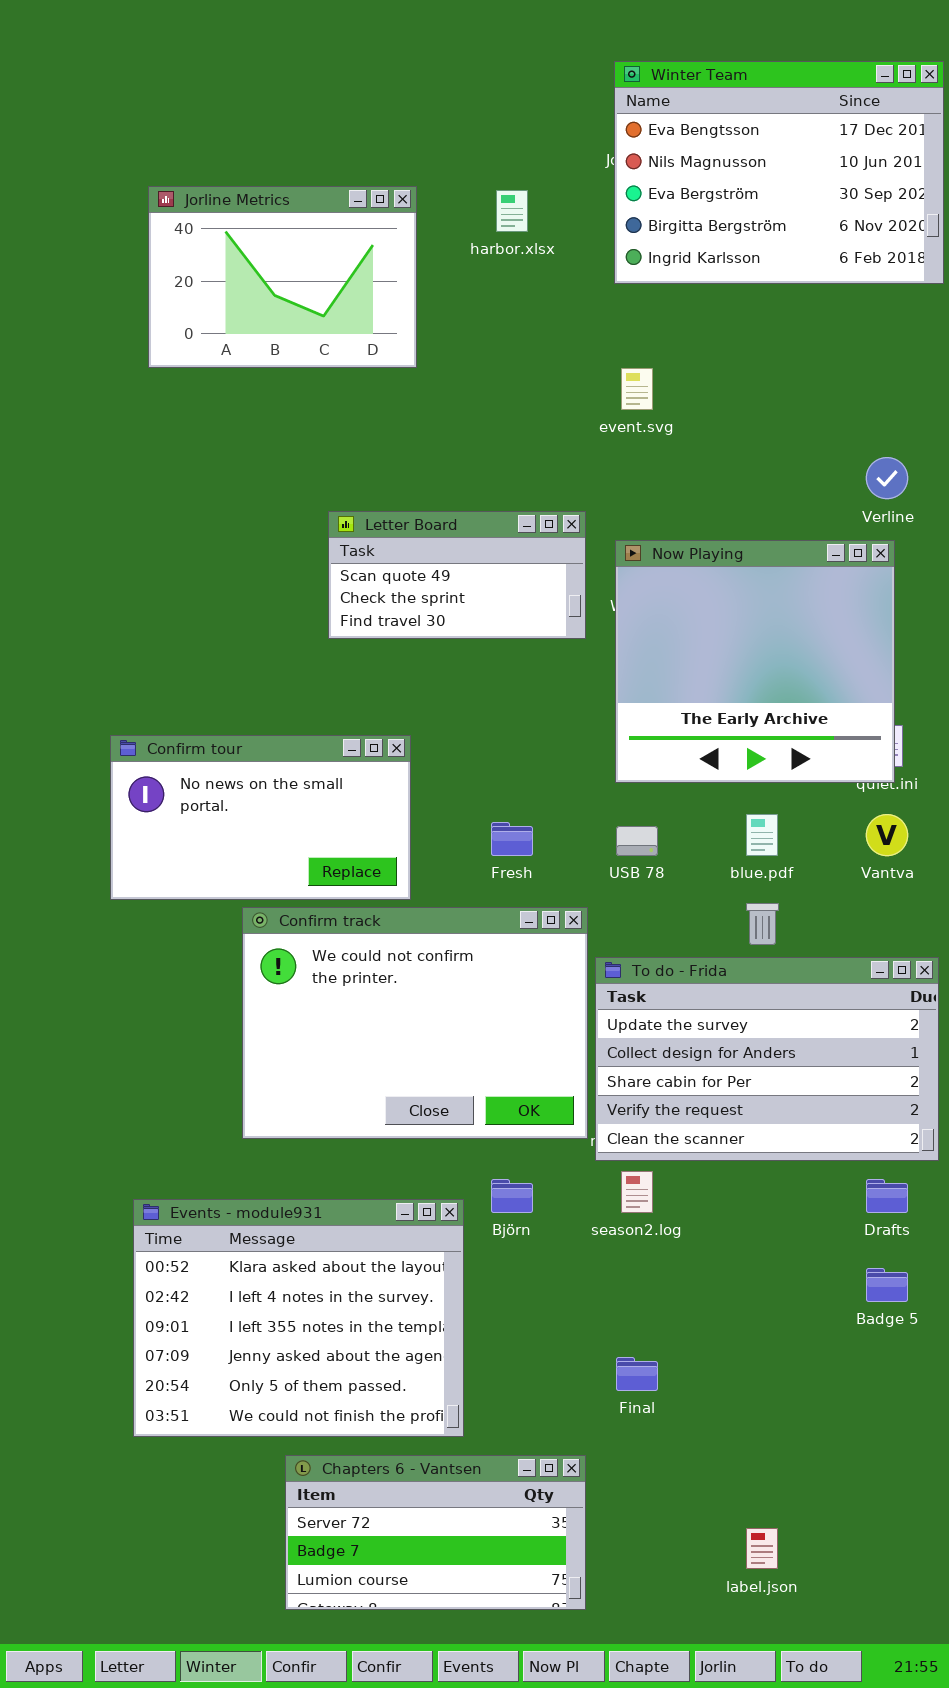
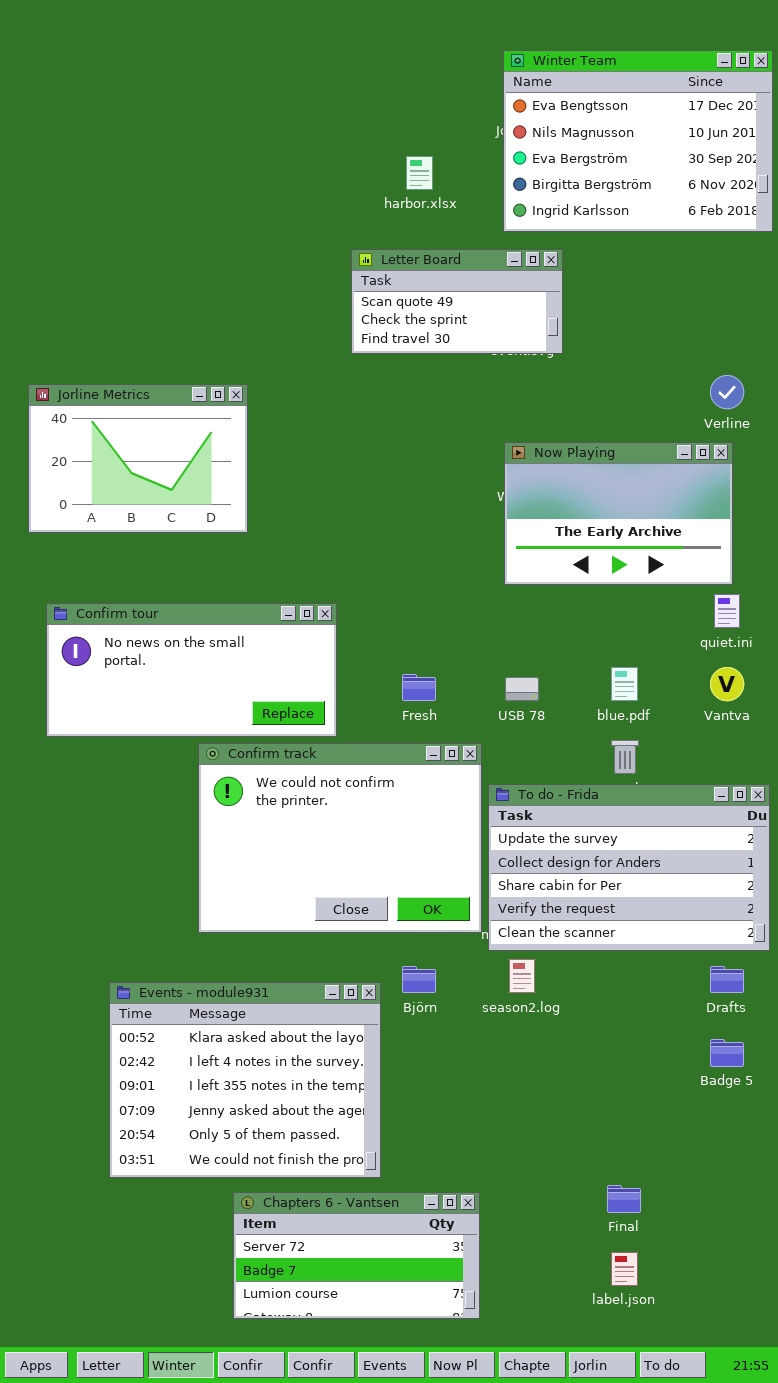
Jorline Metrics: [148,186,417,368] -> [28,384,248,533], moved
Letter Board: [328,511,586,639] -> [351,249,563,354], moved
Now Playing: [615,540,895,783] -> [504,442,733,585], resized
Confirm tour: [110,735,411,900] -> [46,603,337,737], resized
Final: [616,1357,658,1391] -> [607,1185,641,1213], moved

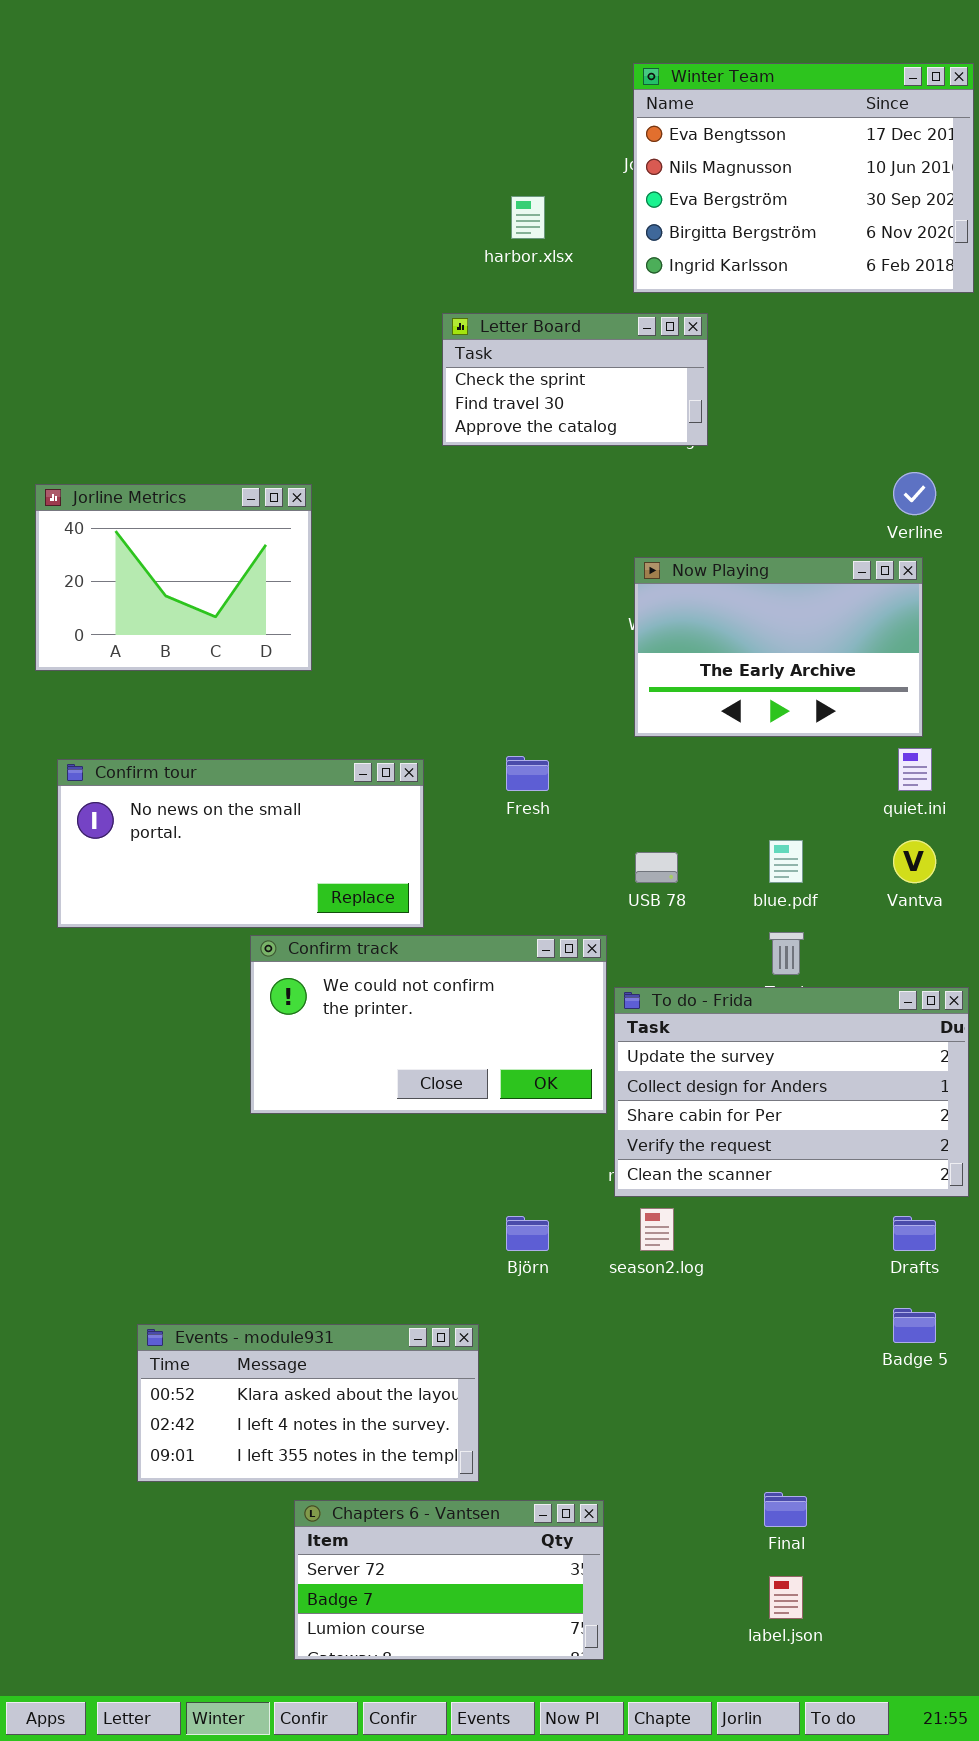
Letter Board: [351,249,563,354] -> [442,313,708,446], scrolled down 1 row
Fresh: [402,674,436,701] -> [506,756,549,791], moved
Confirm track: [198,743,482,933] -> [250,935,607,1114], resized
Events - module931: [109,982,381,1178] -> [137,1324,479,1482], resized

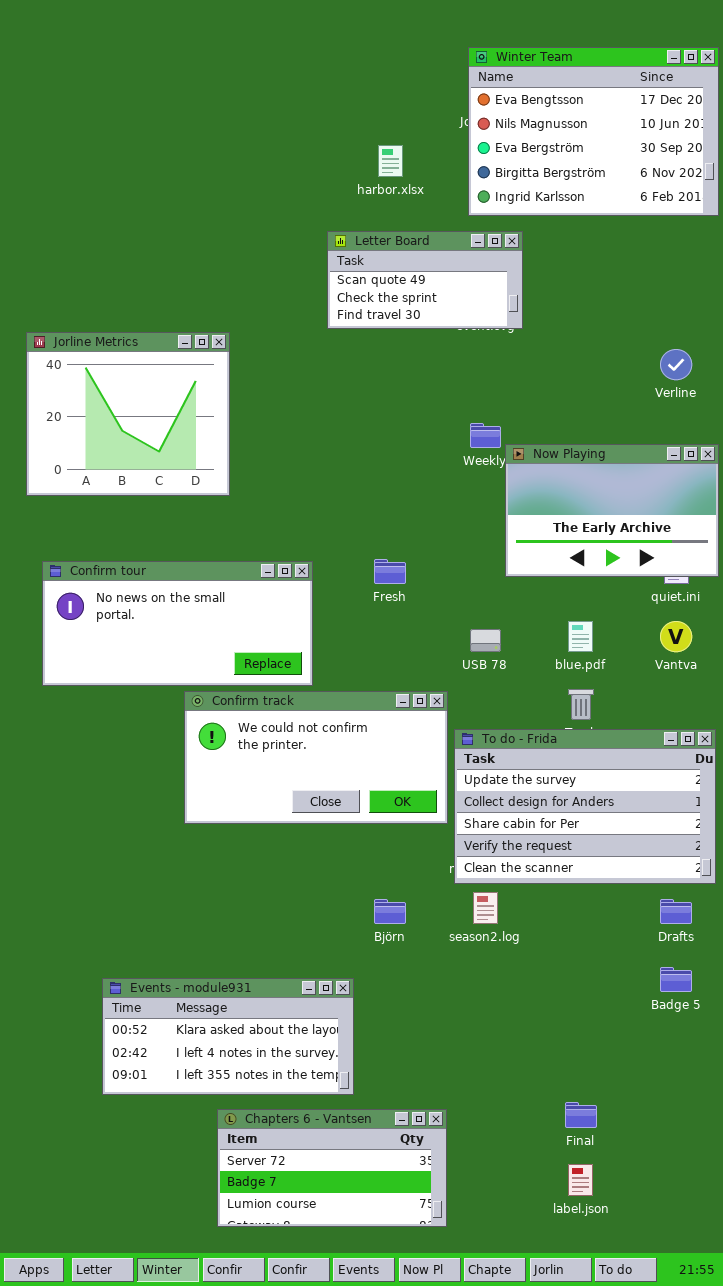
Letter Board: [442,313,708,446] -> [327,231,523,329], scrolled up 1 row
Jorline Metrics: [35,484,312,671] -> [26,332,230,496], resized
Now Playing: [634,557,923,737] -> [505,444,719,577], moved

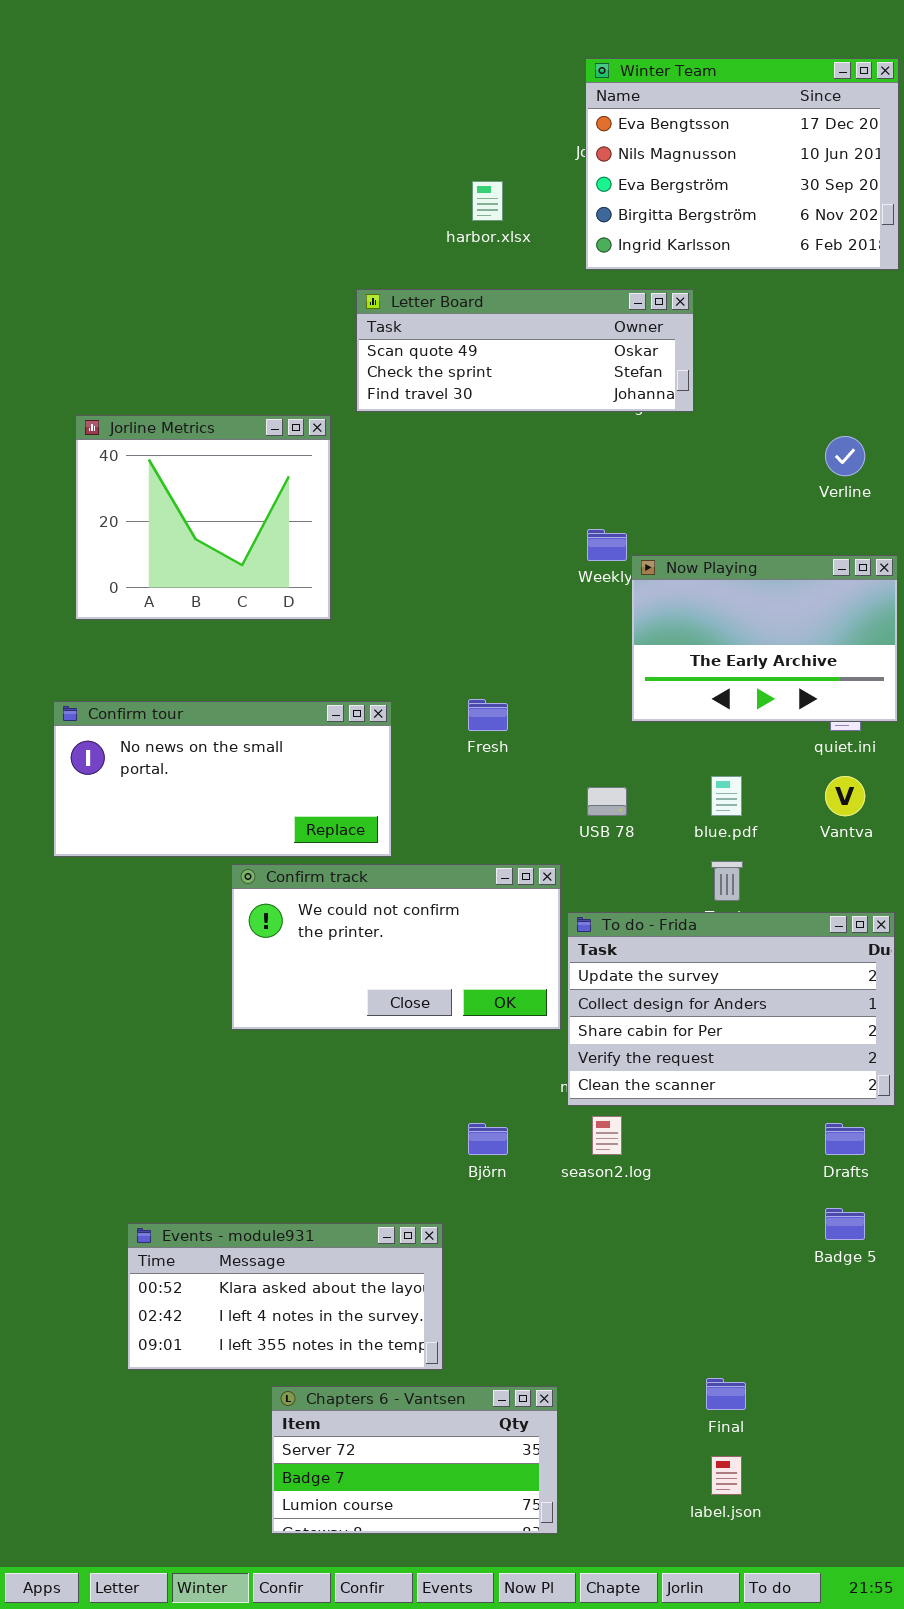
Letter Board: [327,231,523,329] -> [356,289,694,412], moved, resized
Jorline Metrics: [26,332,230,496] -> [75,415,331,620], moved

